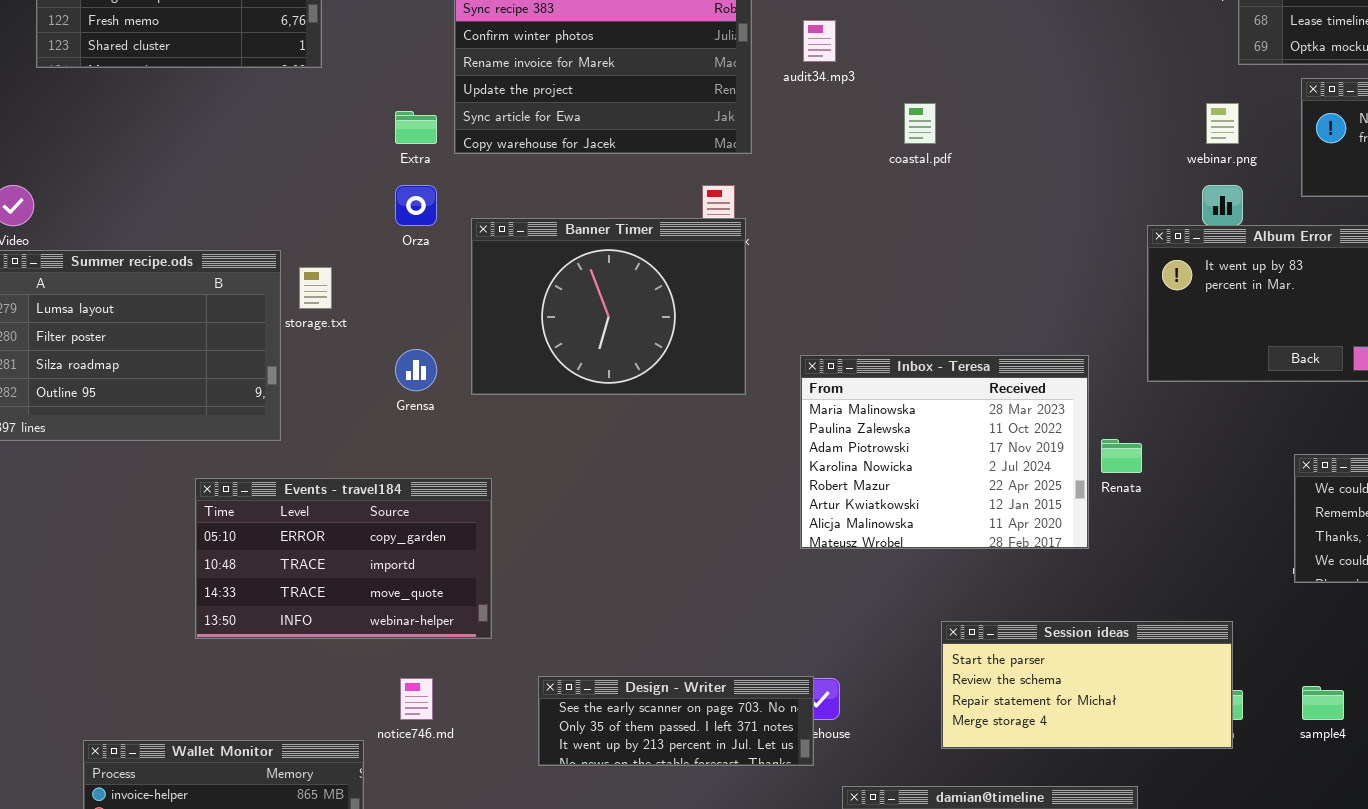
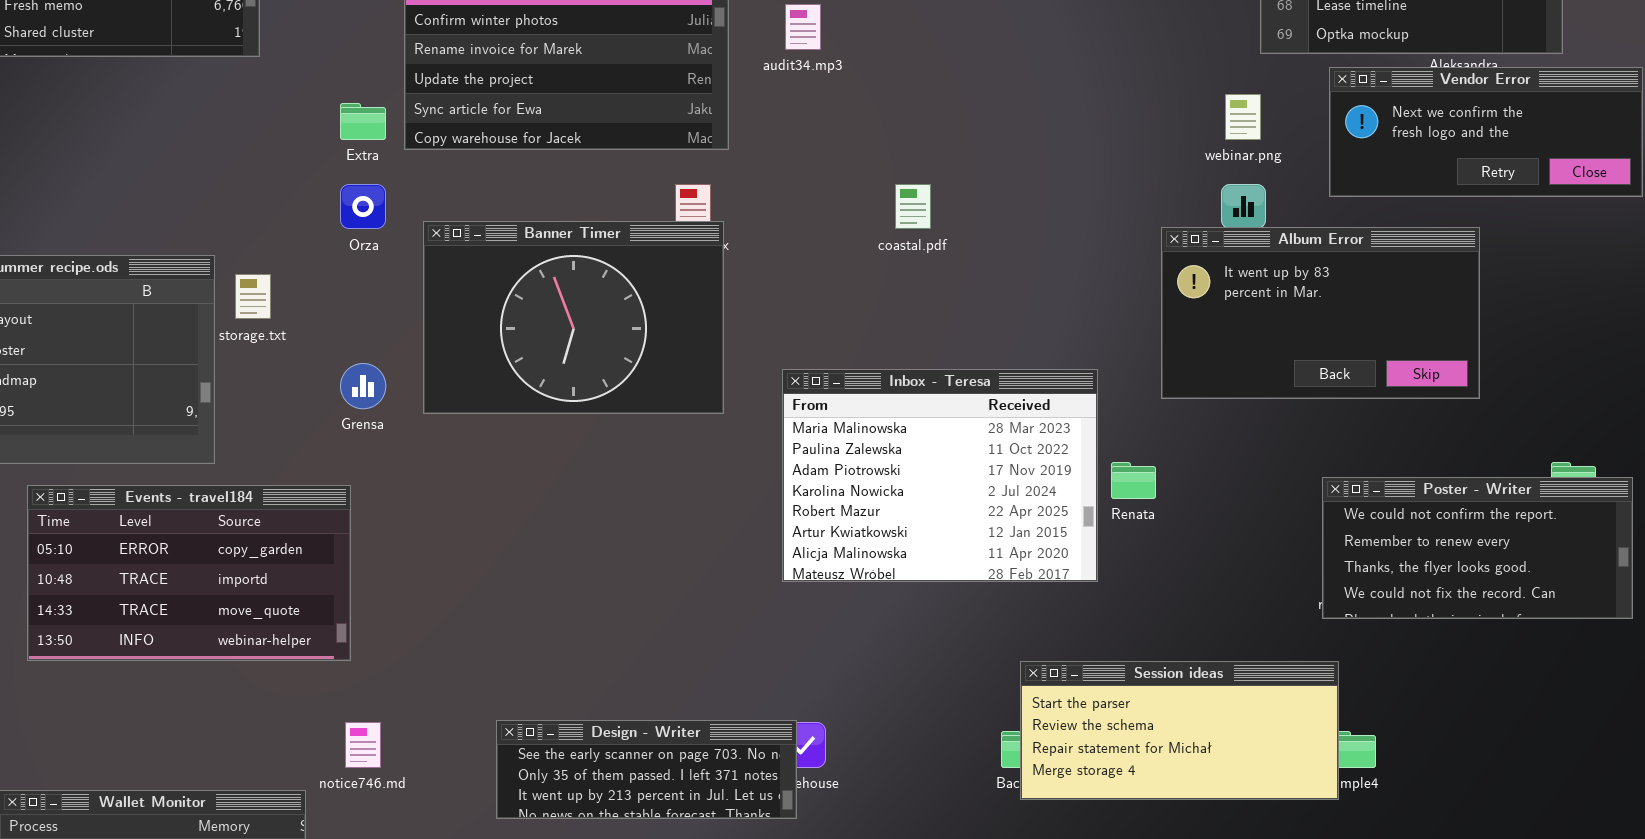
coastal.pdf: [904,103,936,144] -> [895,184,931,229], moved
Events - travel184: [195,478,492,639] -> [27,485,351,661], moved
Session ideas: [941,621,1233,749] -> [1020,661,1339,800], moved

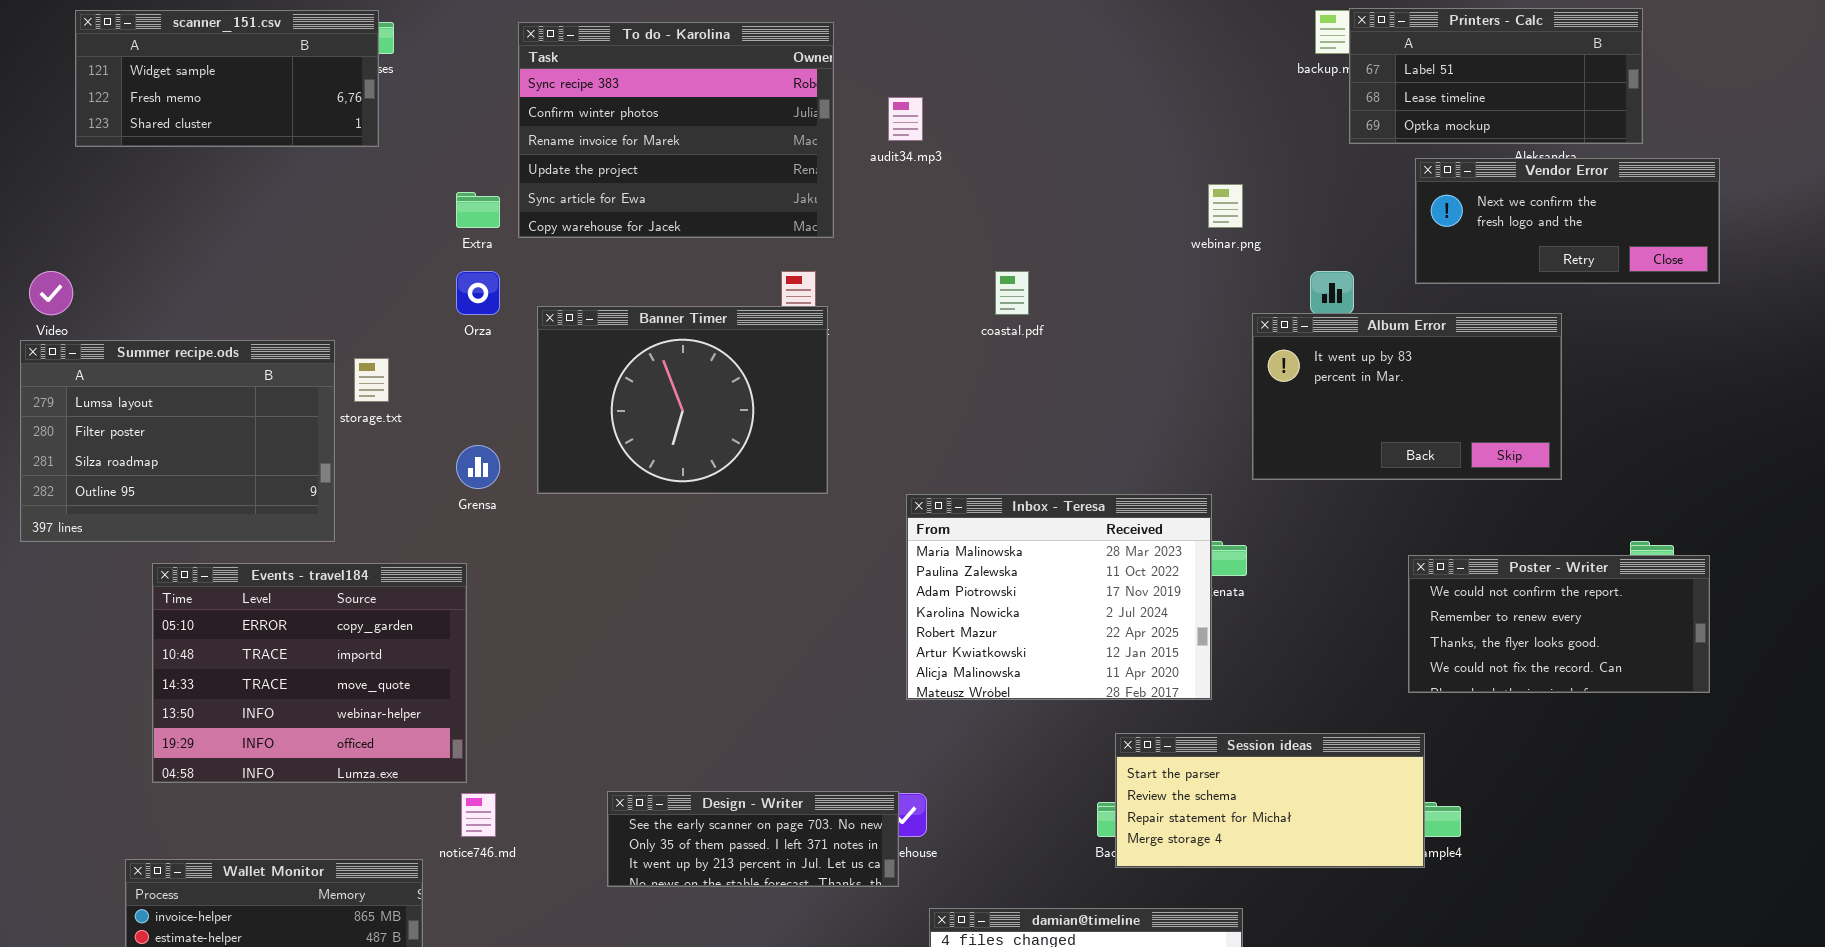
webinar.png: [1225,94,1261,140] -> [1208,184,1243,228], moved
Inbox - Teresa: [782,369,1098,582] -> [906,494,1212,700], moved
Events - travel184: [27,485,351,661] -> [152,563,467,783], resized

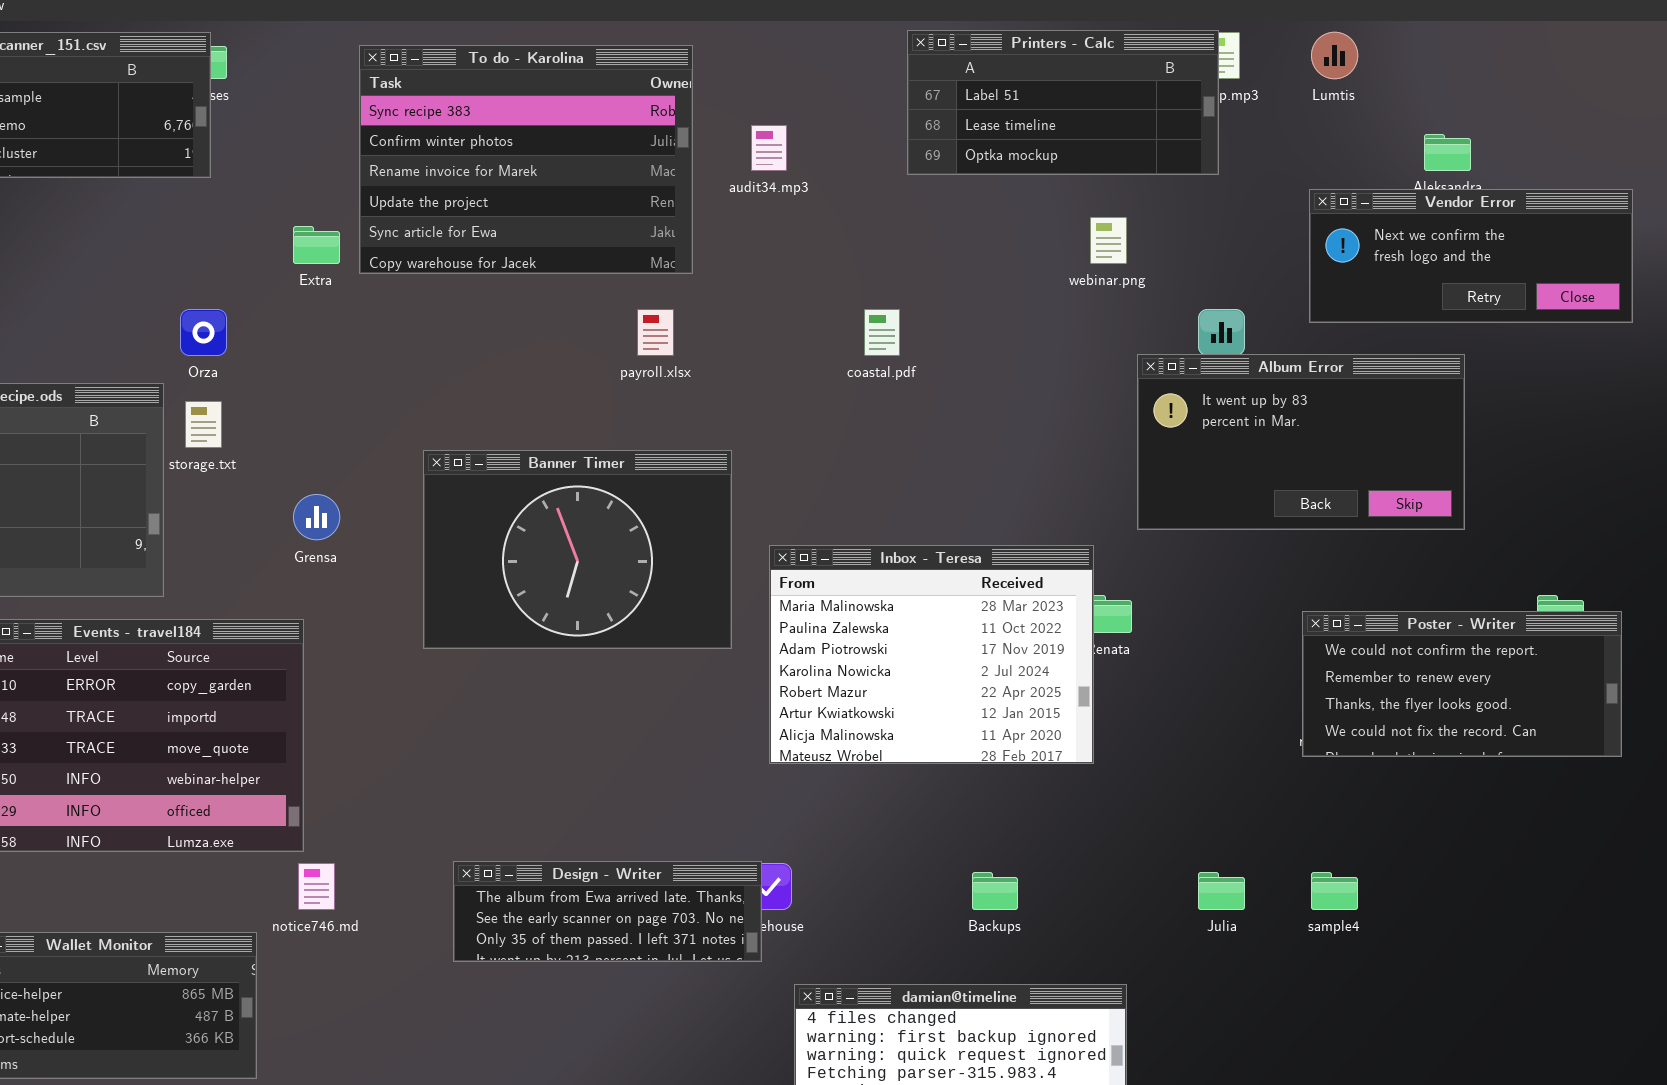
Printers - Calc: [1349,8,1643,144] -> [907,30,1219,175], moved
Orza: [456,271,500,315] -> [180,309,227,356], moved
Banner Timer: [537,306,828,494] -> [423,450,732,649], moved
Session ideas: [1115,733,1425,868] -> none, closed
Design - Writer: [607,791,899,887] -> [453,861,762,962], scrolled up 1 row

